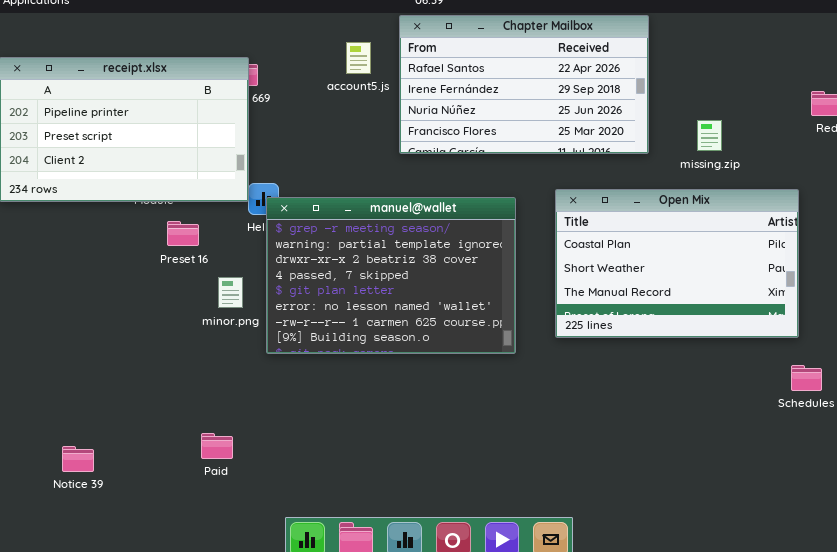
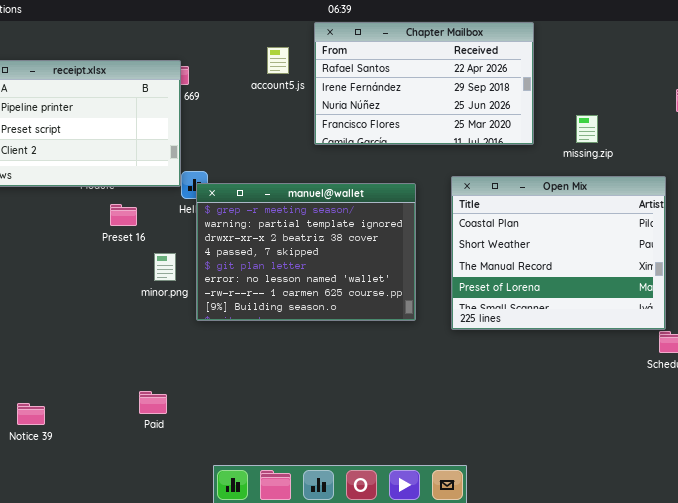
Open Mix: [555,189,799,338] -> [451,176,666,330], resized

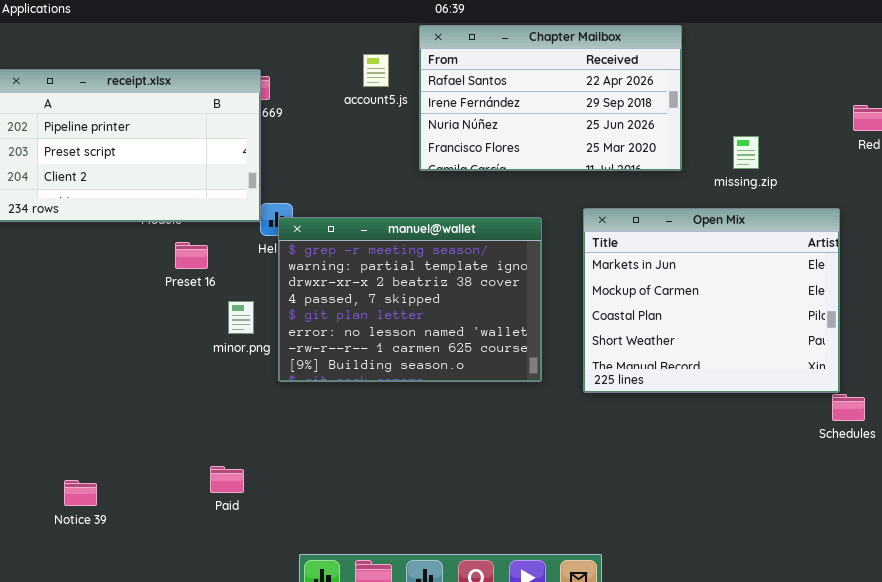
Open Mix: [451,176,666,330] -> [583,208,840,393], scrolled up 2 rows

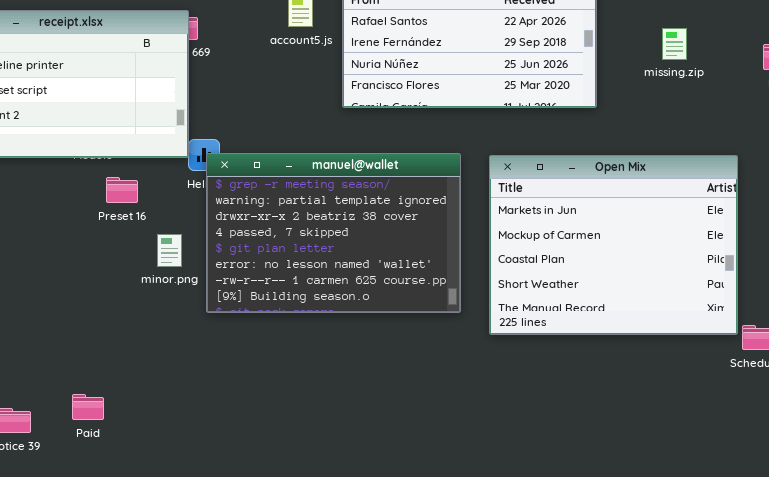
missing.zip: [733,136,759,169] -> [662,28,687,60], moved
Open Mix: [583,208,840,393] -> [489,155,738,335], moved
Paid: [210,466,244,493] -> [72,394,104,420], moved

